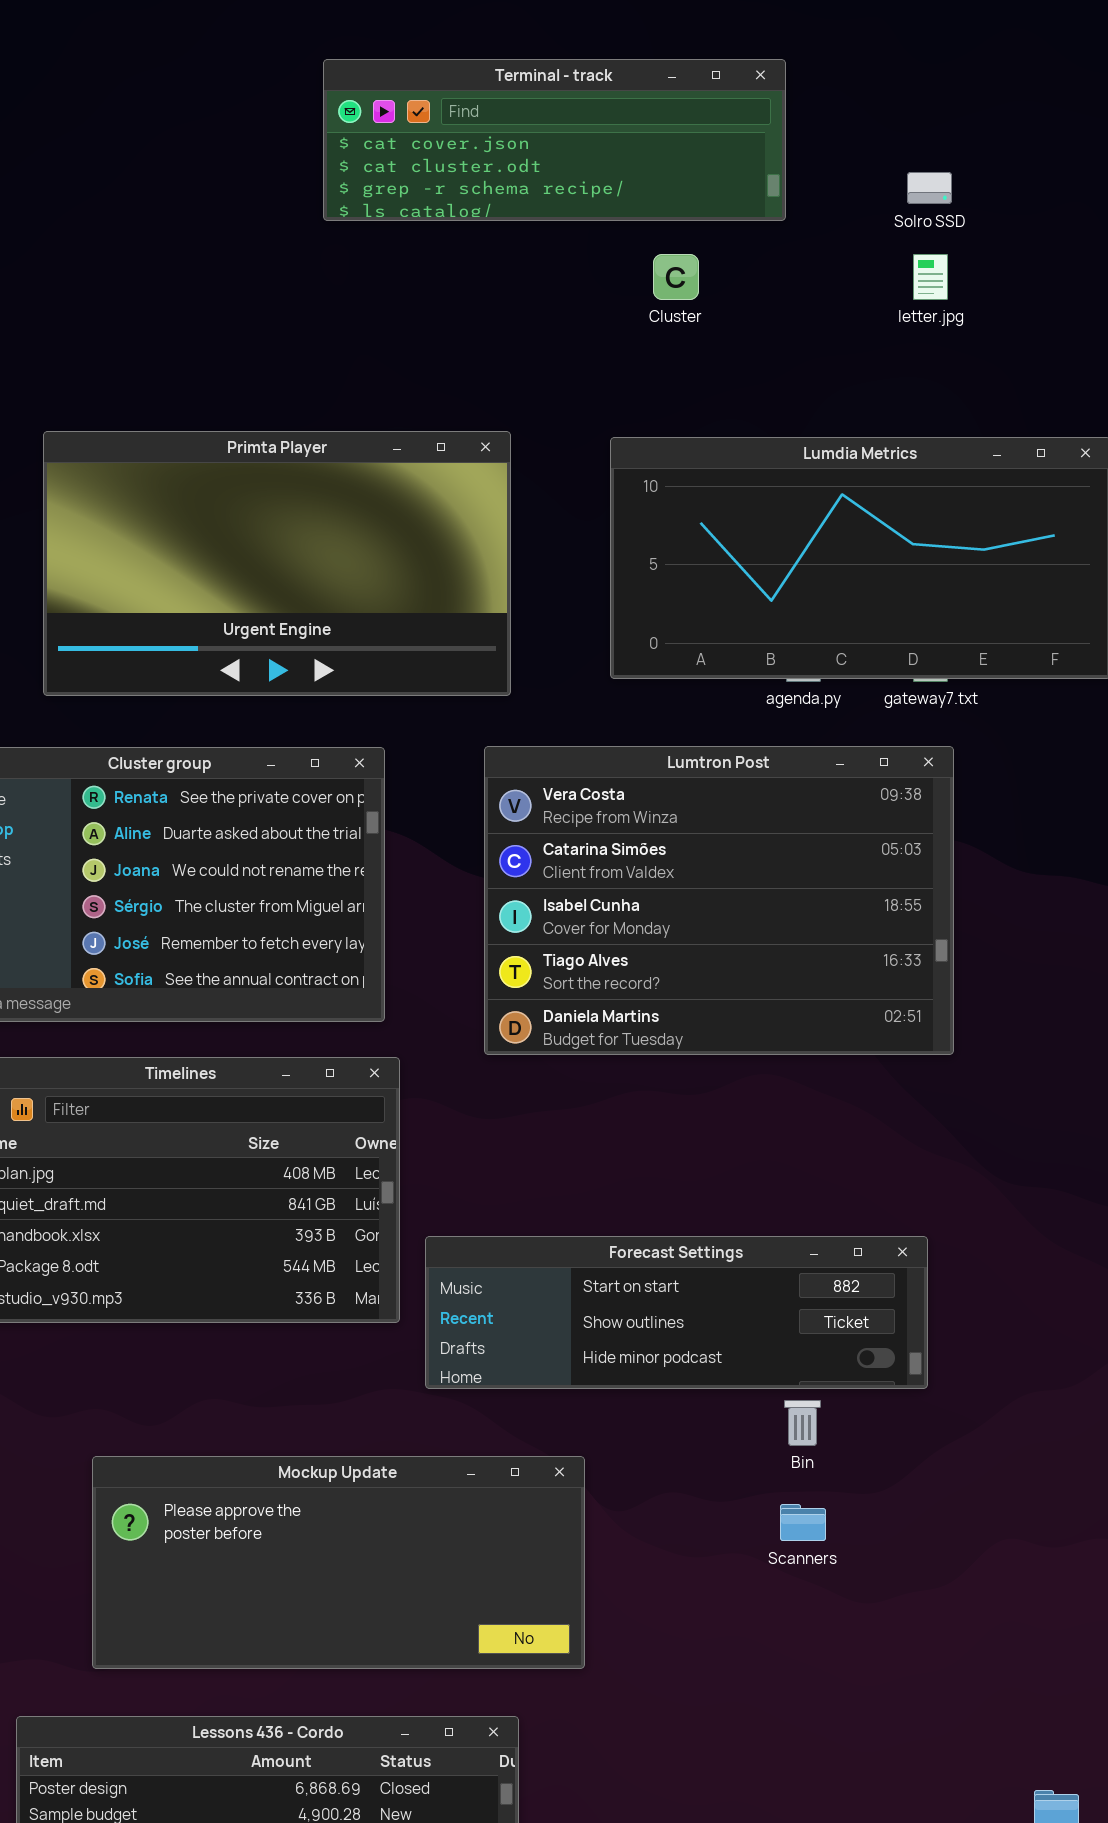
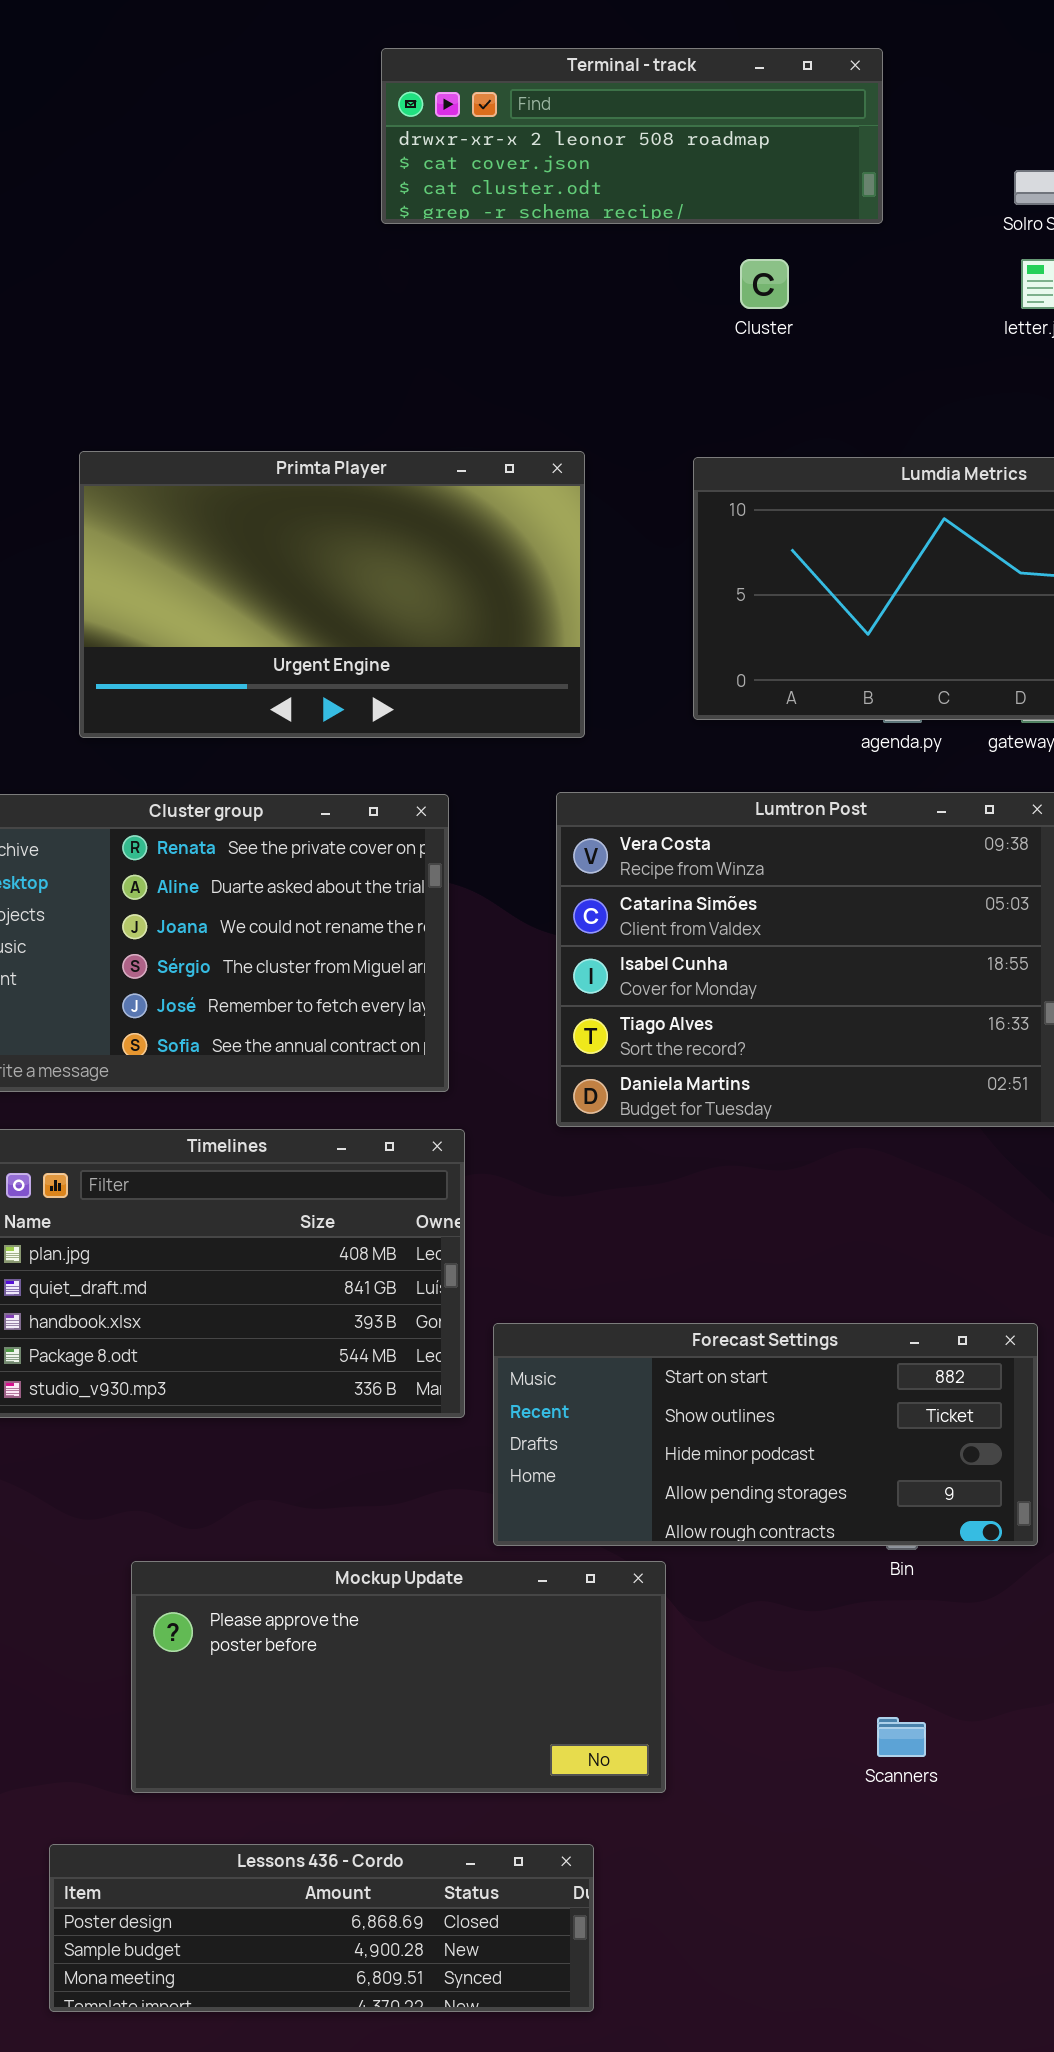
Terminal - track: [323,59,786,221] -> [381,48,883,224], scrolled up 1 row
Forecast Settings: [425,1236,928,1389] -> [493,1323,1038,1546], resized
Scanners: [780,1504,826,1541] -> [877,1717,926,1757], moved

